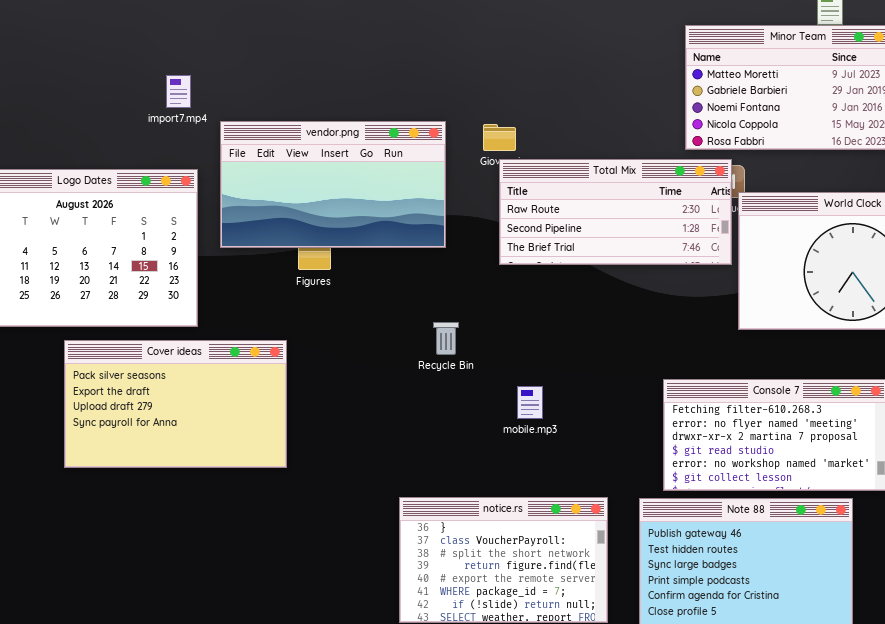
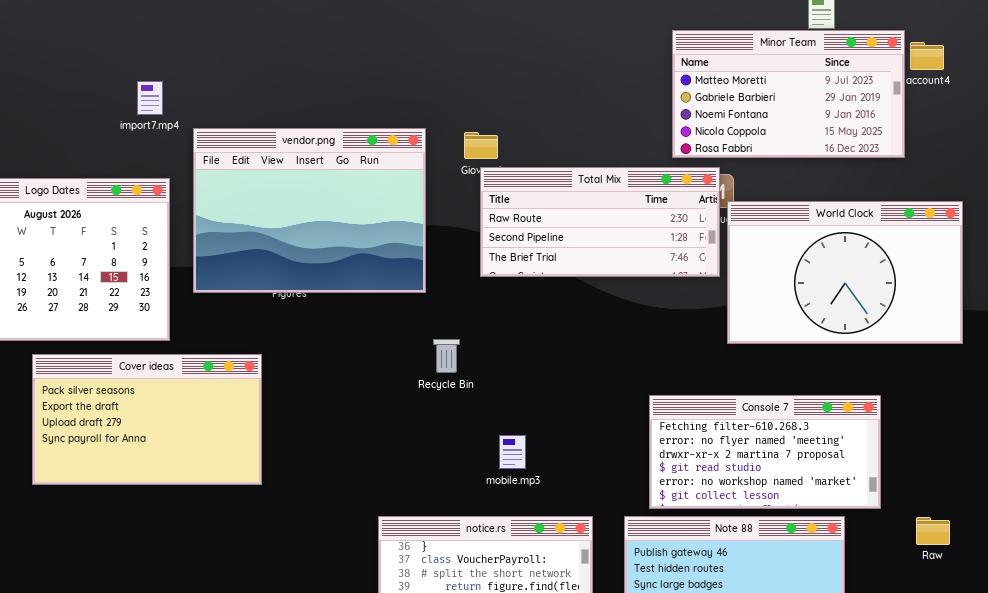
vendor.png: [220,121,446,248] -> [193,128,426,293], resized
Recycle Bin: [433,322,459,355] -> [433,339,460,373], moved
mobile.mp3: [517,386,543,419] -> [499,435,526,469], moved

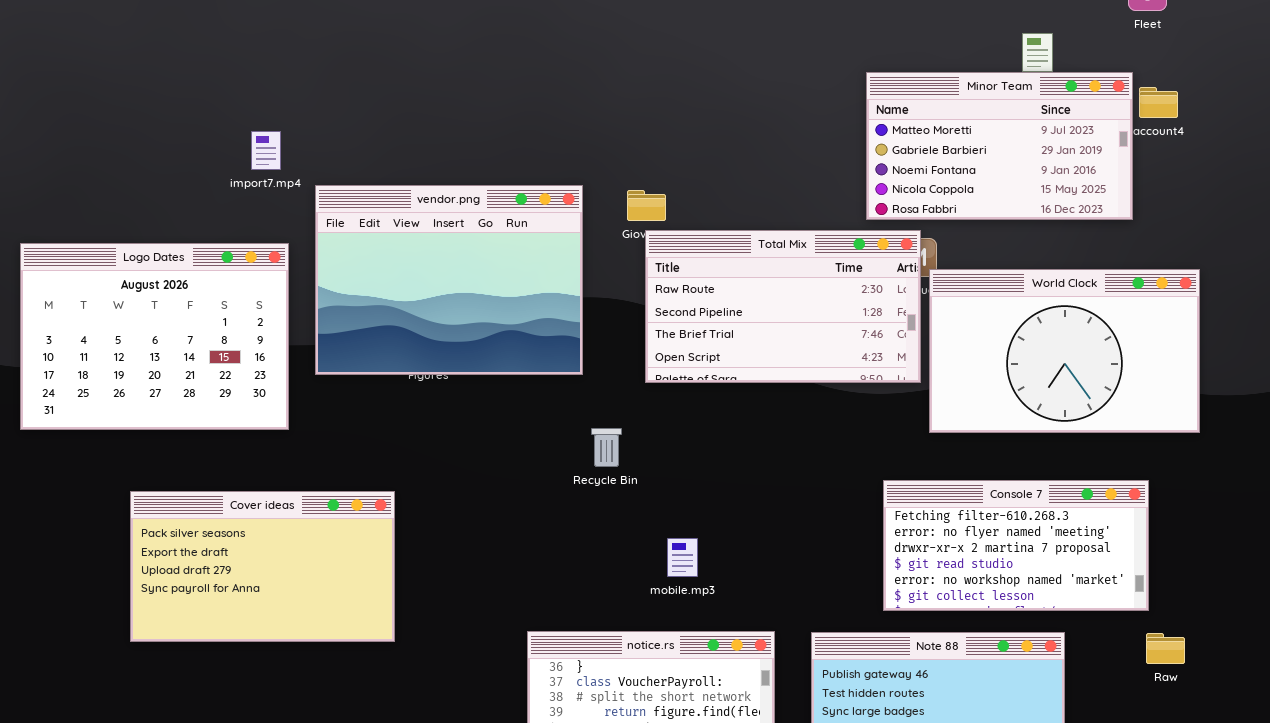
Total Mix: [480,167,720,277] -> [645,230,921,383], resized
Cover ideas: [32,354,262,485] -> [130,491,395,642], moved
Console 7: [649,395,881,509] -> [883,480,1149,611], moved

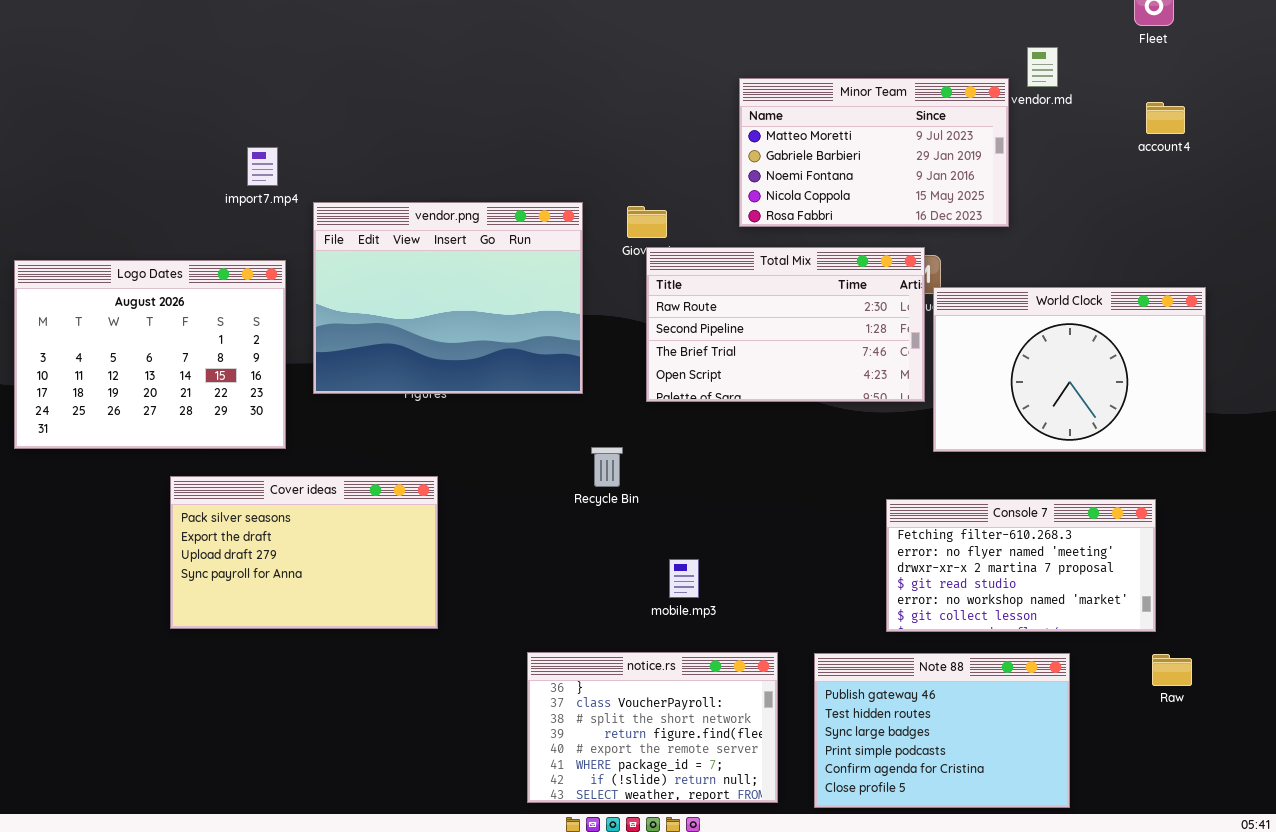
Minor Team: [866,72,1133,220] -> [739,78,1009,227], moved
Cover ideas: [130,491,395,642] -> [170,476,438,629], moved

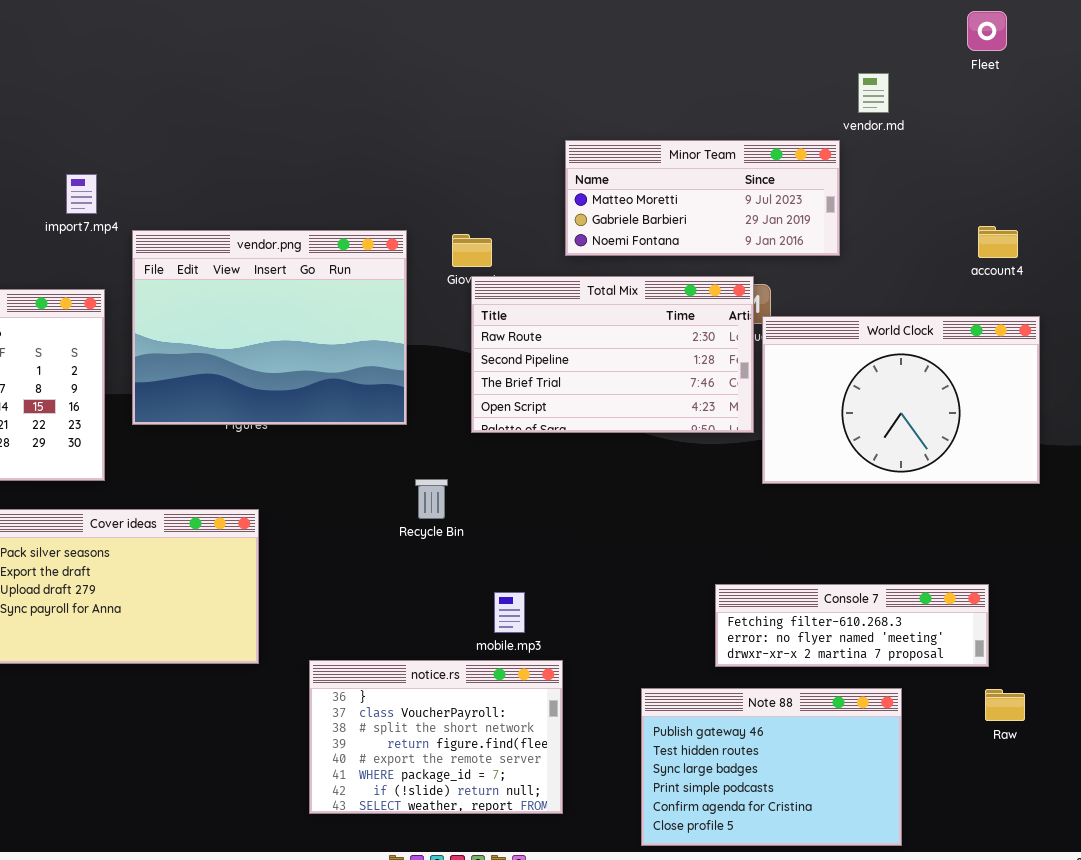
Minor Team: [739,78,1009,227] -> [565,140,840,256], resized
account4: [1146,102,1185,134] -> [978,226,1018,258], moved
Console 7: [886,499,1156,632] -> [715,584,989,667], resized
notice.rs: [527,652,778,803] -> [309,660,563,814], moved

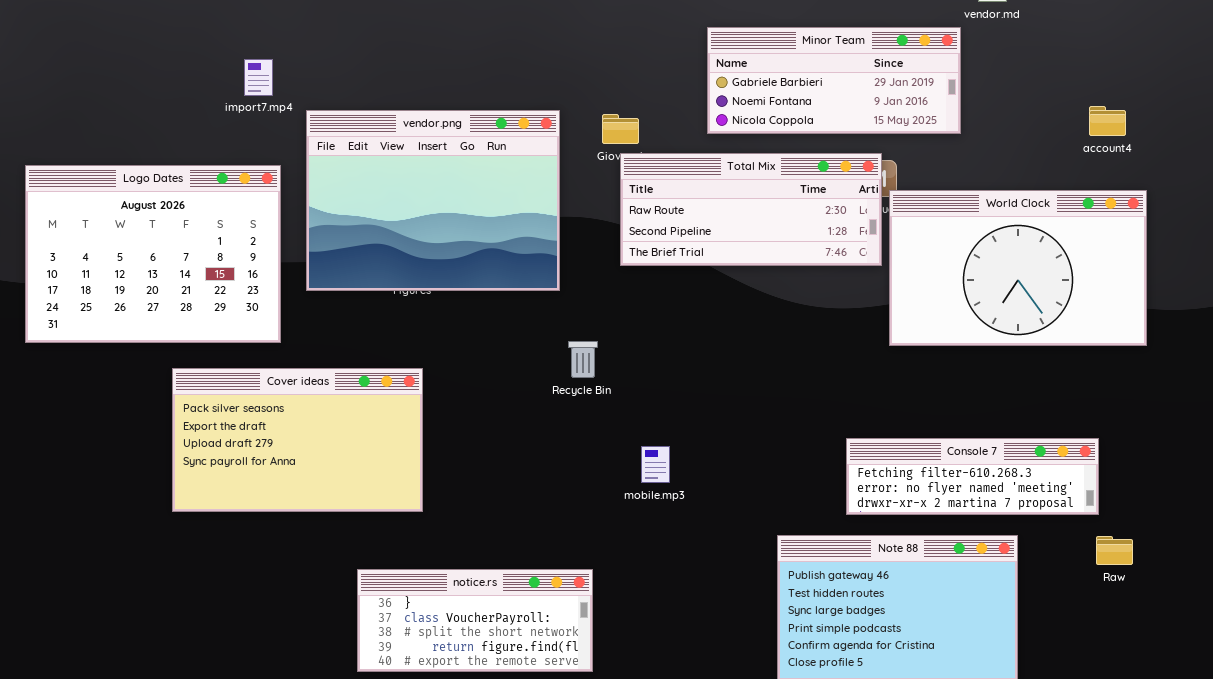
Minor Team: [565,140,840,256] -> [707,27,961,134], scrolled down 1 row
Total Mix: [471,276,754,433] -> [620,153,882,266], resized
notice.rs: [309,660,563,814] -> [357,569,593,672], moved, resized

